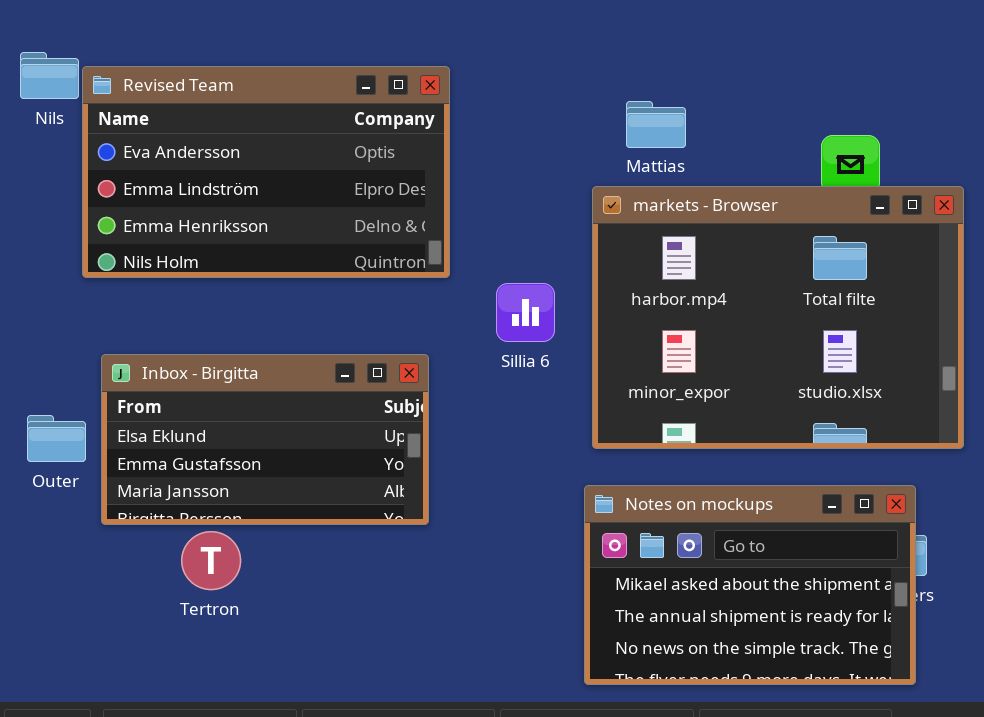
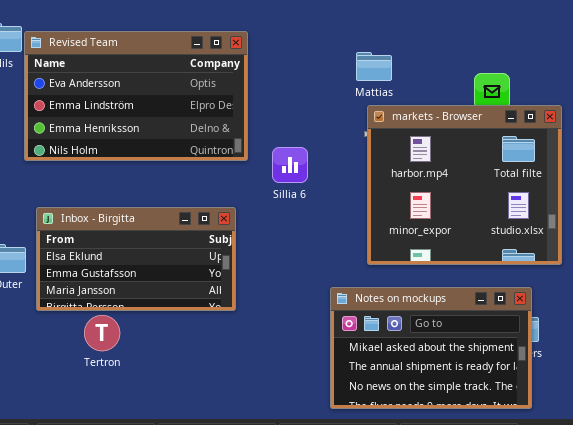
markets - Browser: [592,186,964,449] -> [367,105,562,265], resized
Sillia 6: [496,283,555,342] -> [272,147,308,183], moved

